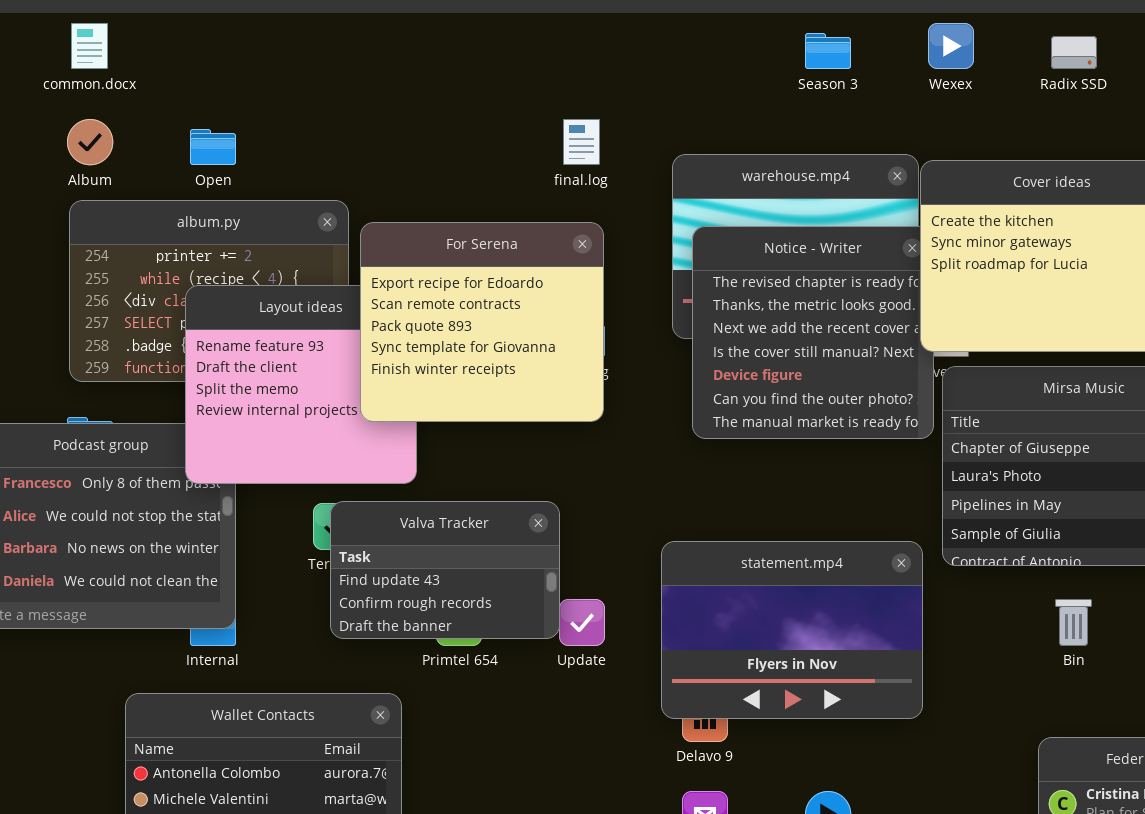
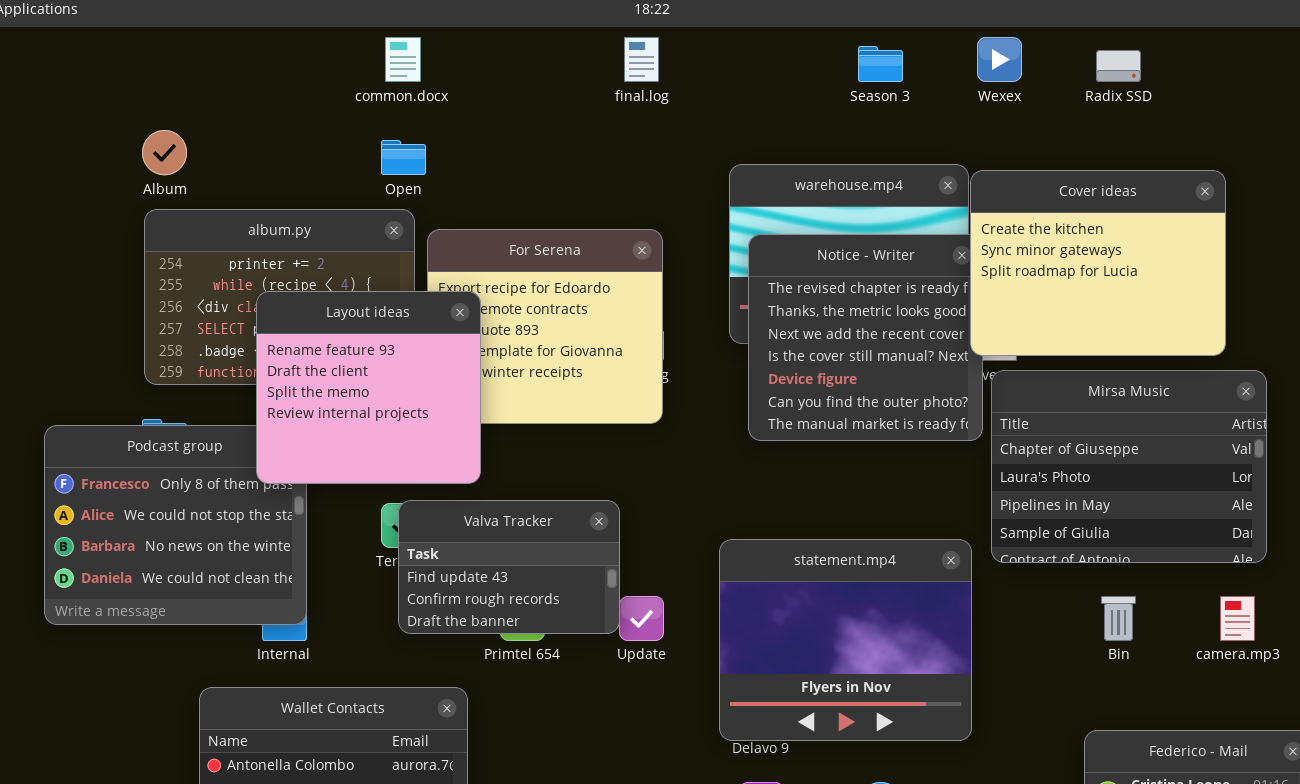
common.docx: [71,23,108,69] -> [385,37,421,82], moved
final.log: [563,119,600,165] -> [624,37,659,82], moved
Open: [190,129,236,165] -> [381,140,426,175], moved
Layout ideas: [185,285,417,484] -> [256,291,481,484], raised
statement.mp4: [661,541,923,719] -> [719,539,972,741], resized

